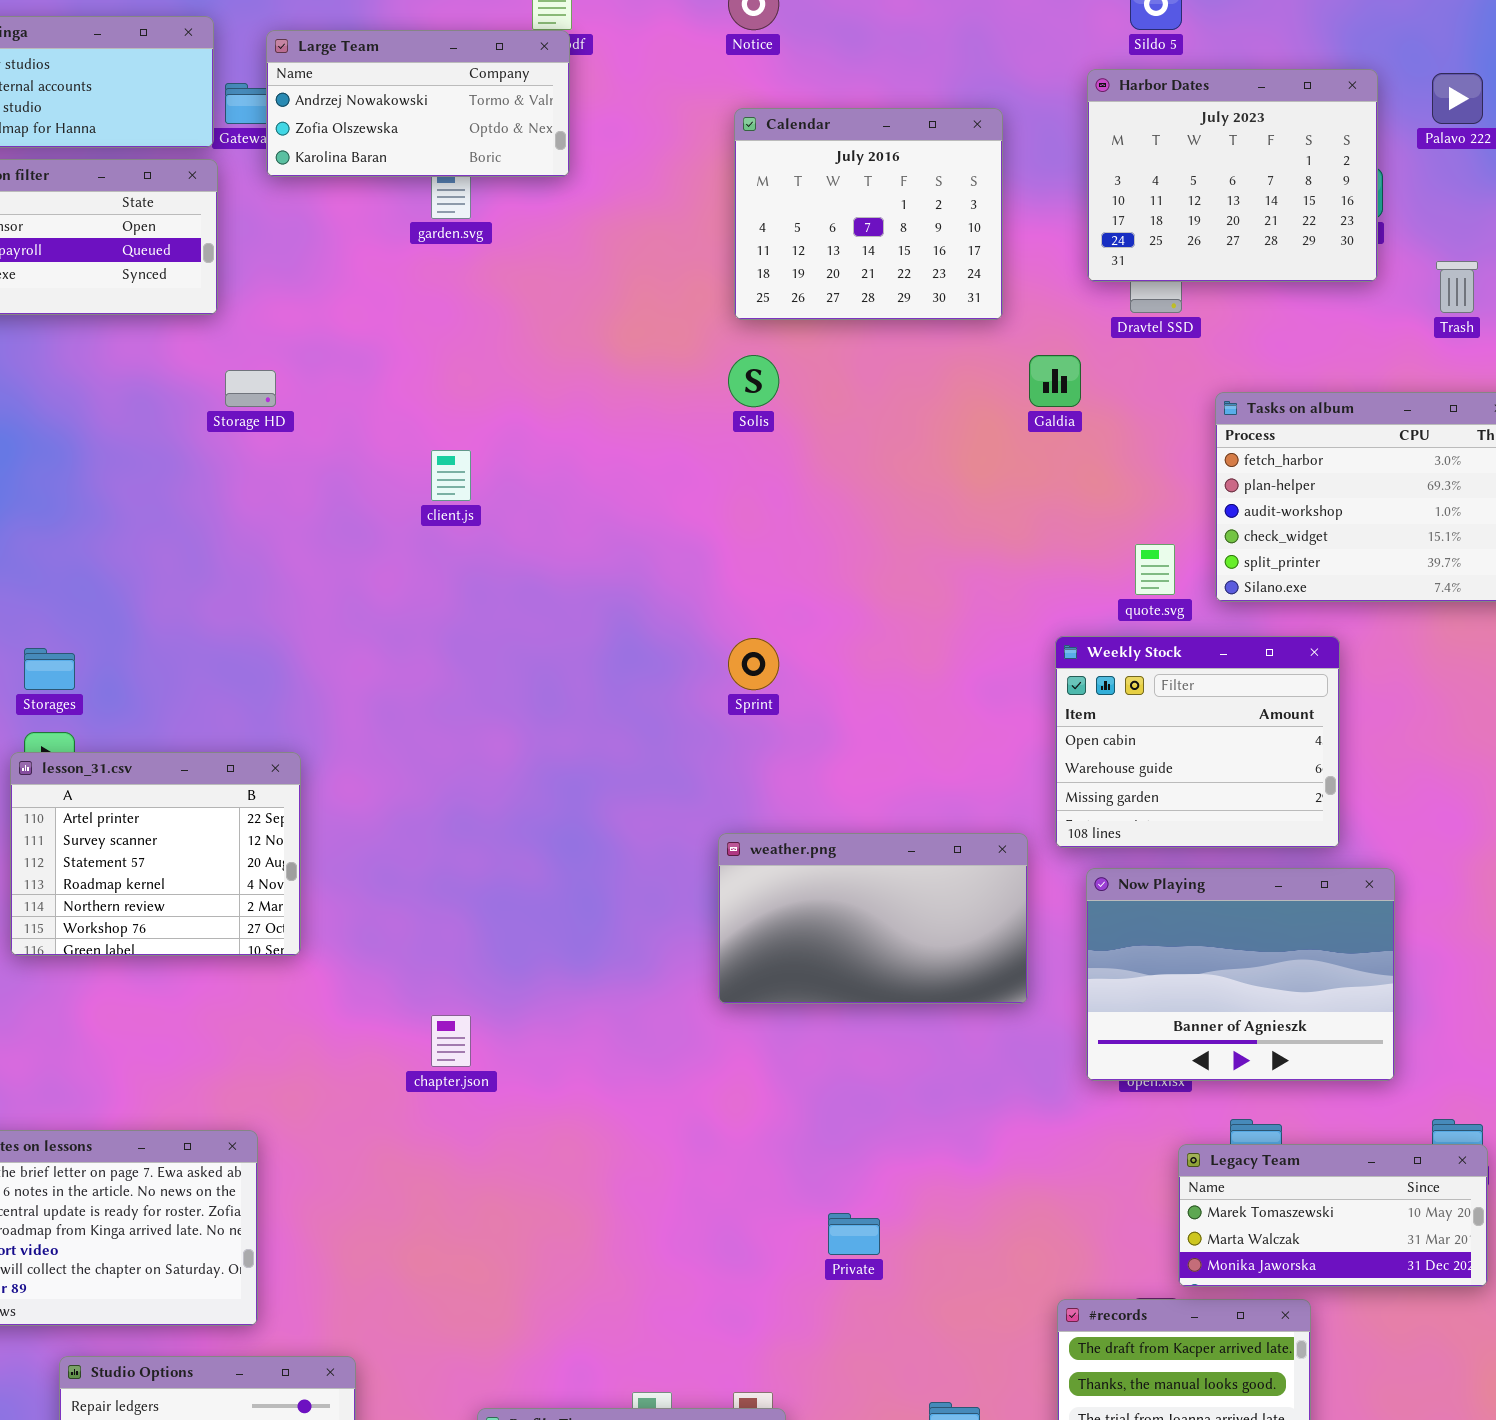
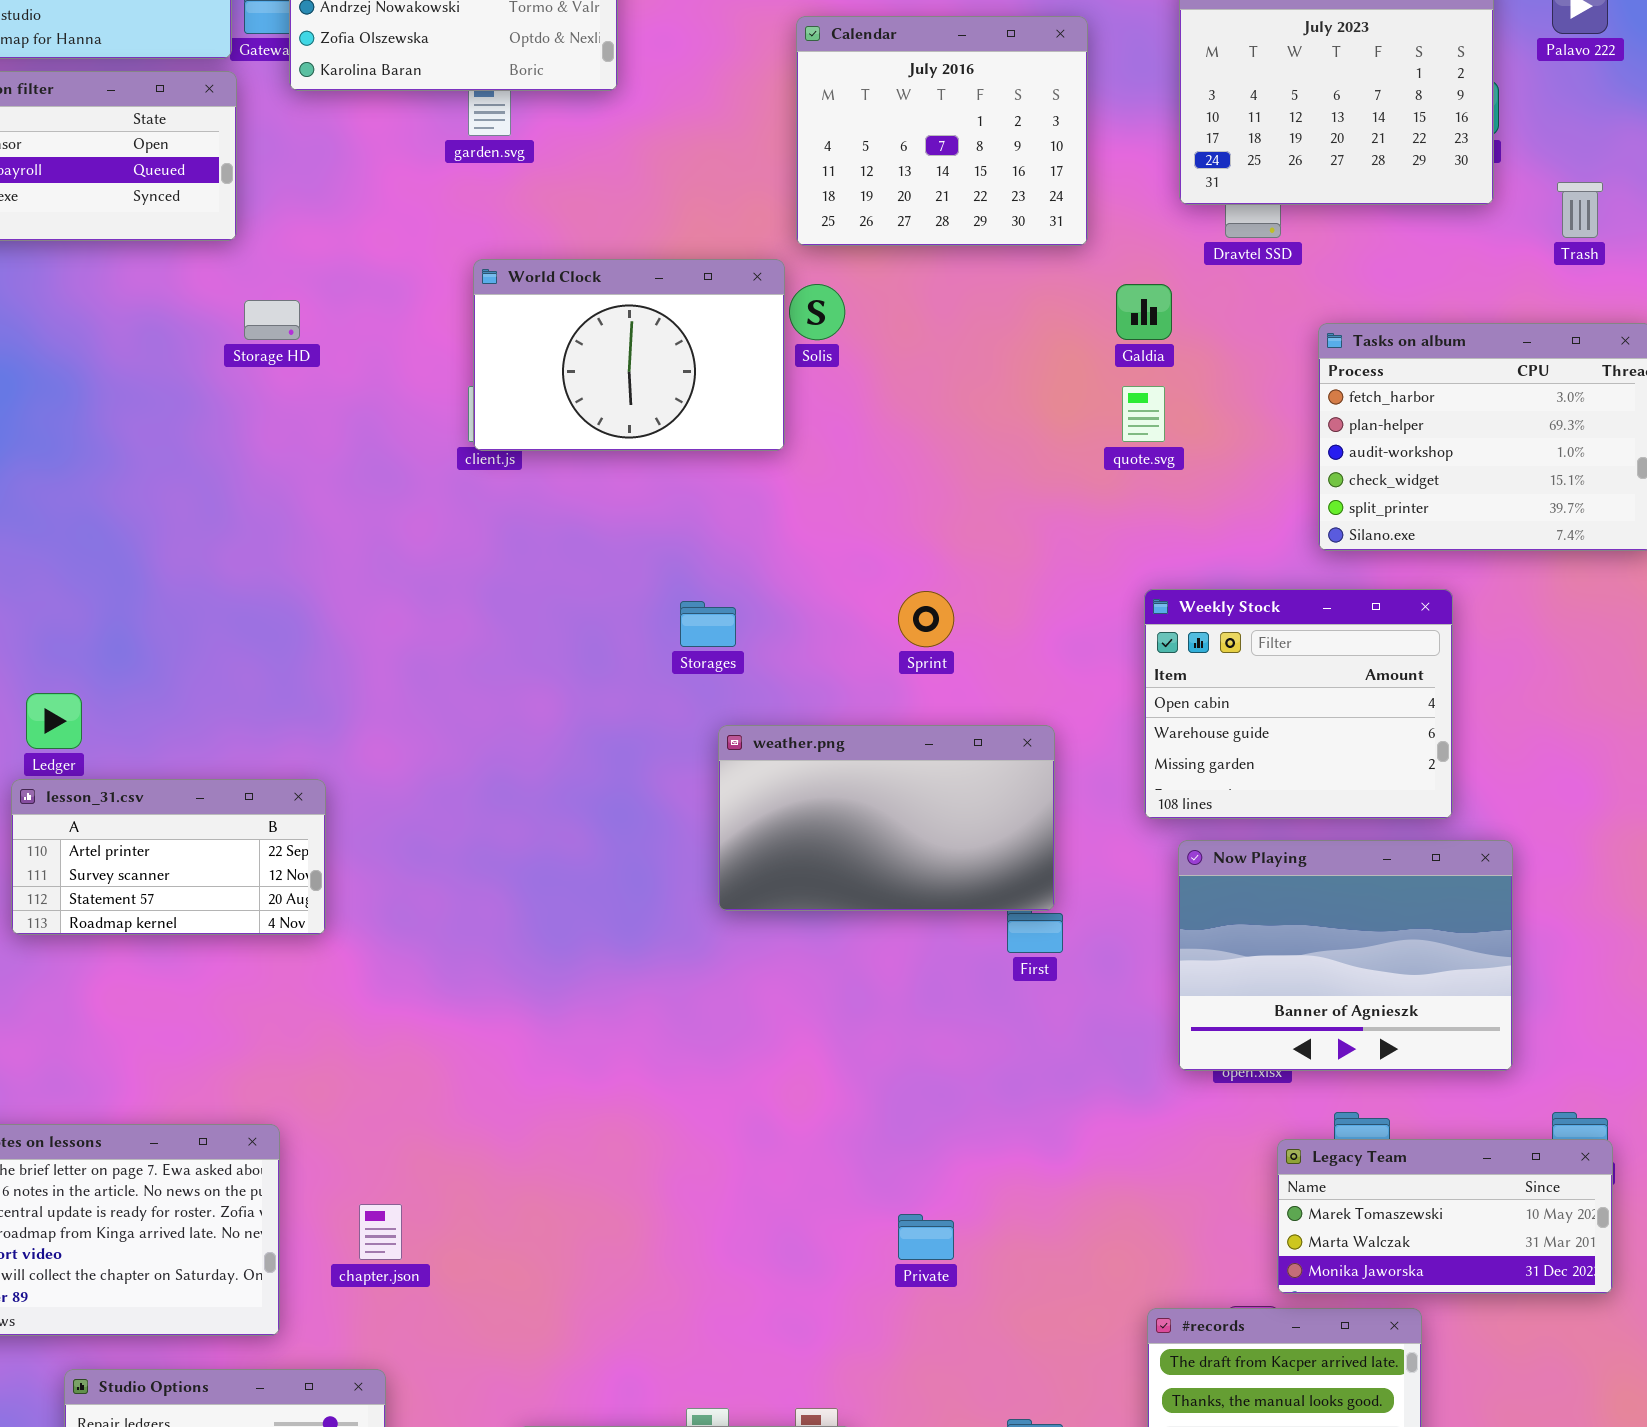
World Clock: none -> [473,259,785,451], opened
quote.svg: [1135,544,1175,595] -> [1122,386,1165,442], moved
Sprint: [728,638,779,690] -> [898,591,954,647], moved
Storages: [24,648,75,690] -> [680,601,736,647], moved
lesson_31.csv: [10,752,301,956] -> [11,779,326,935], resized
weather.png: [718,833,1028,1004] -> [718,725,1055,911], moved
chapter.json: [431,1015,471,1067] -> [359,1204,402,1260], moved

